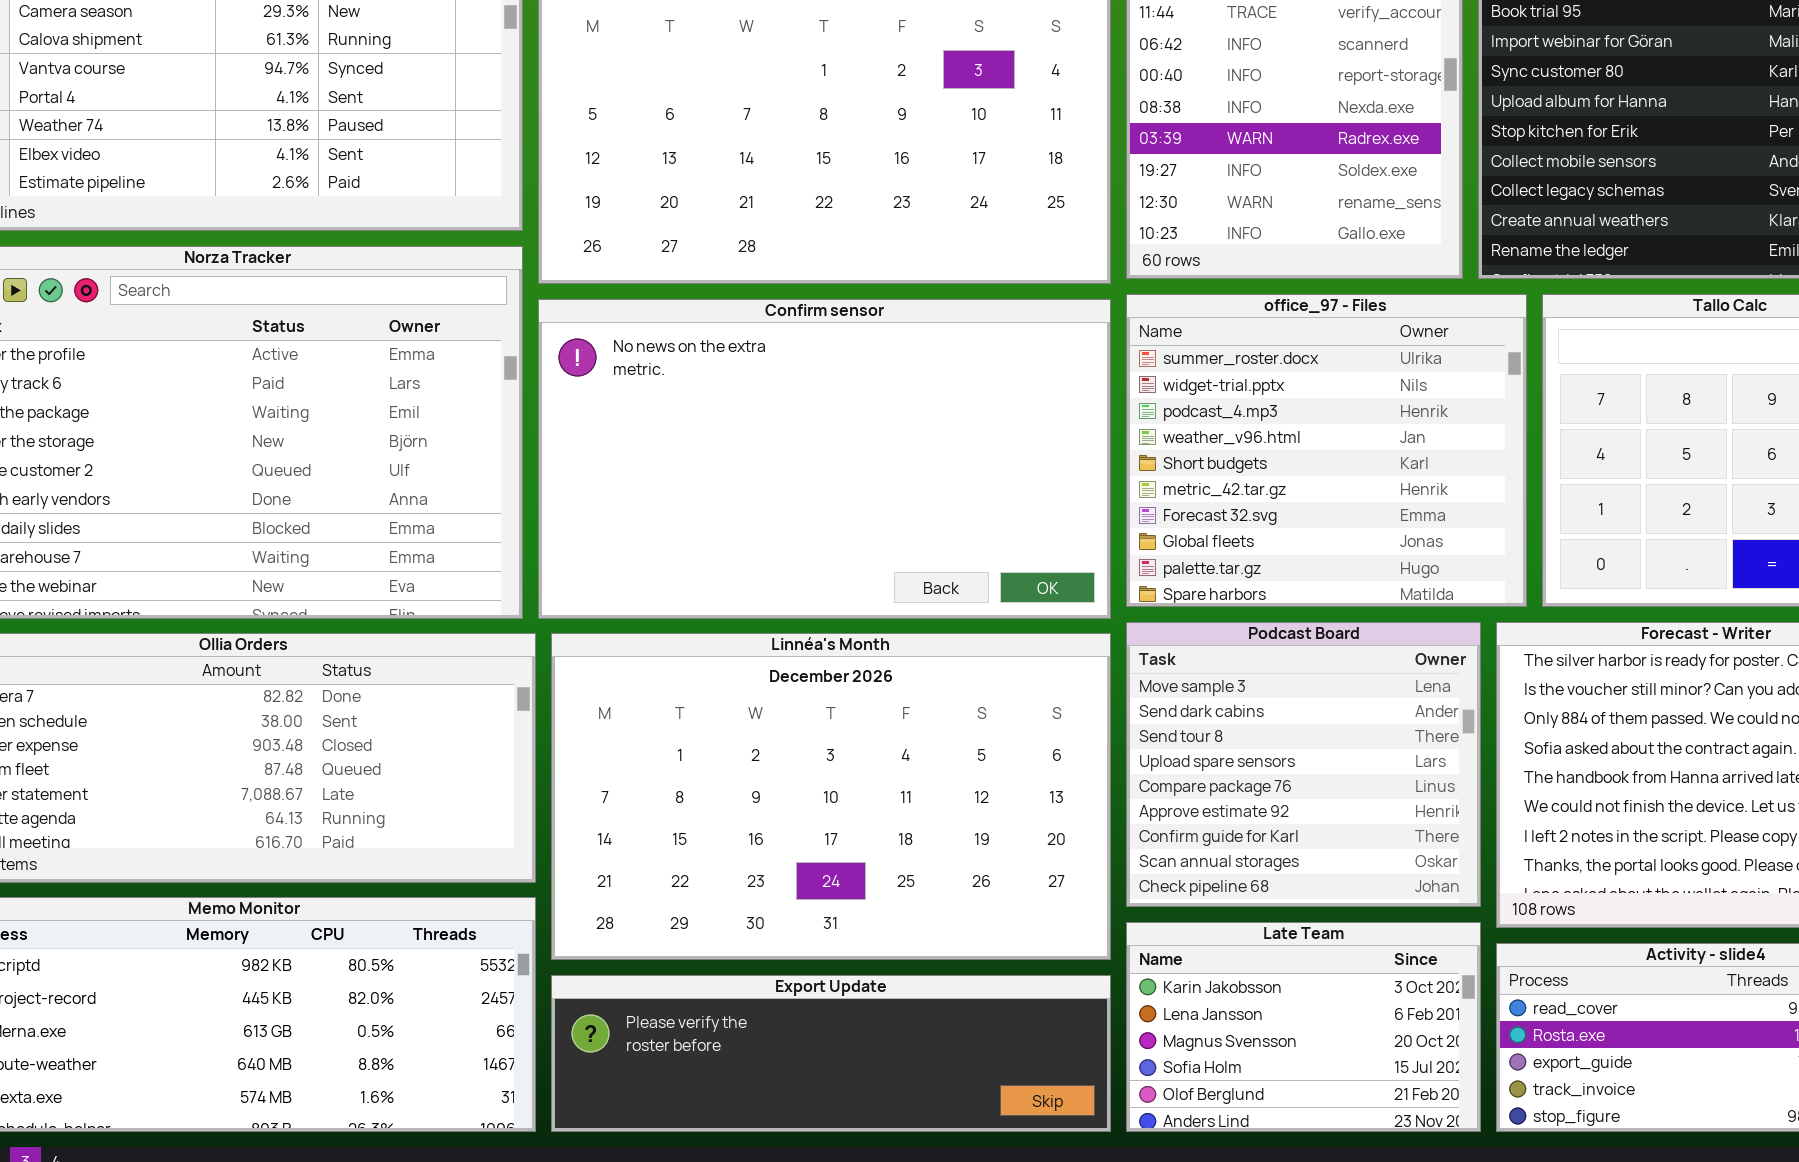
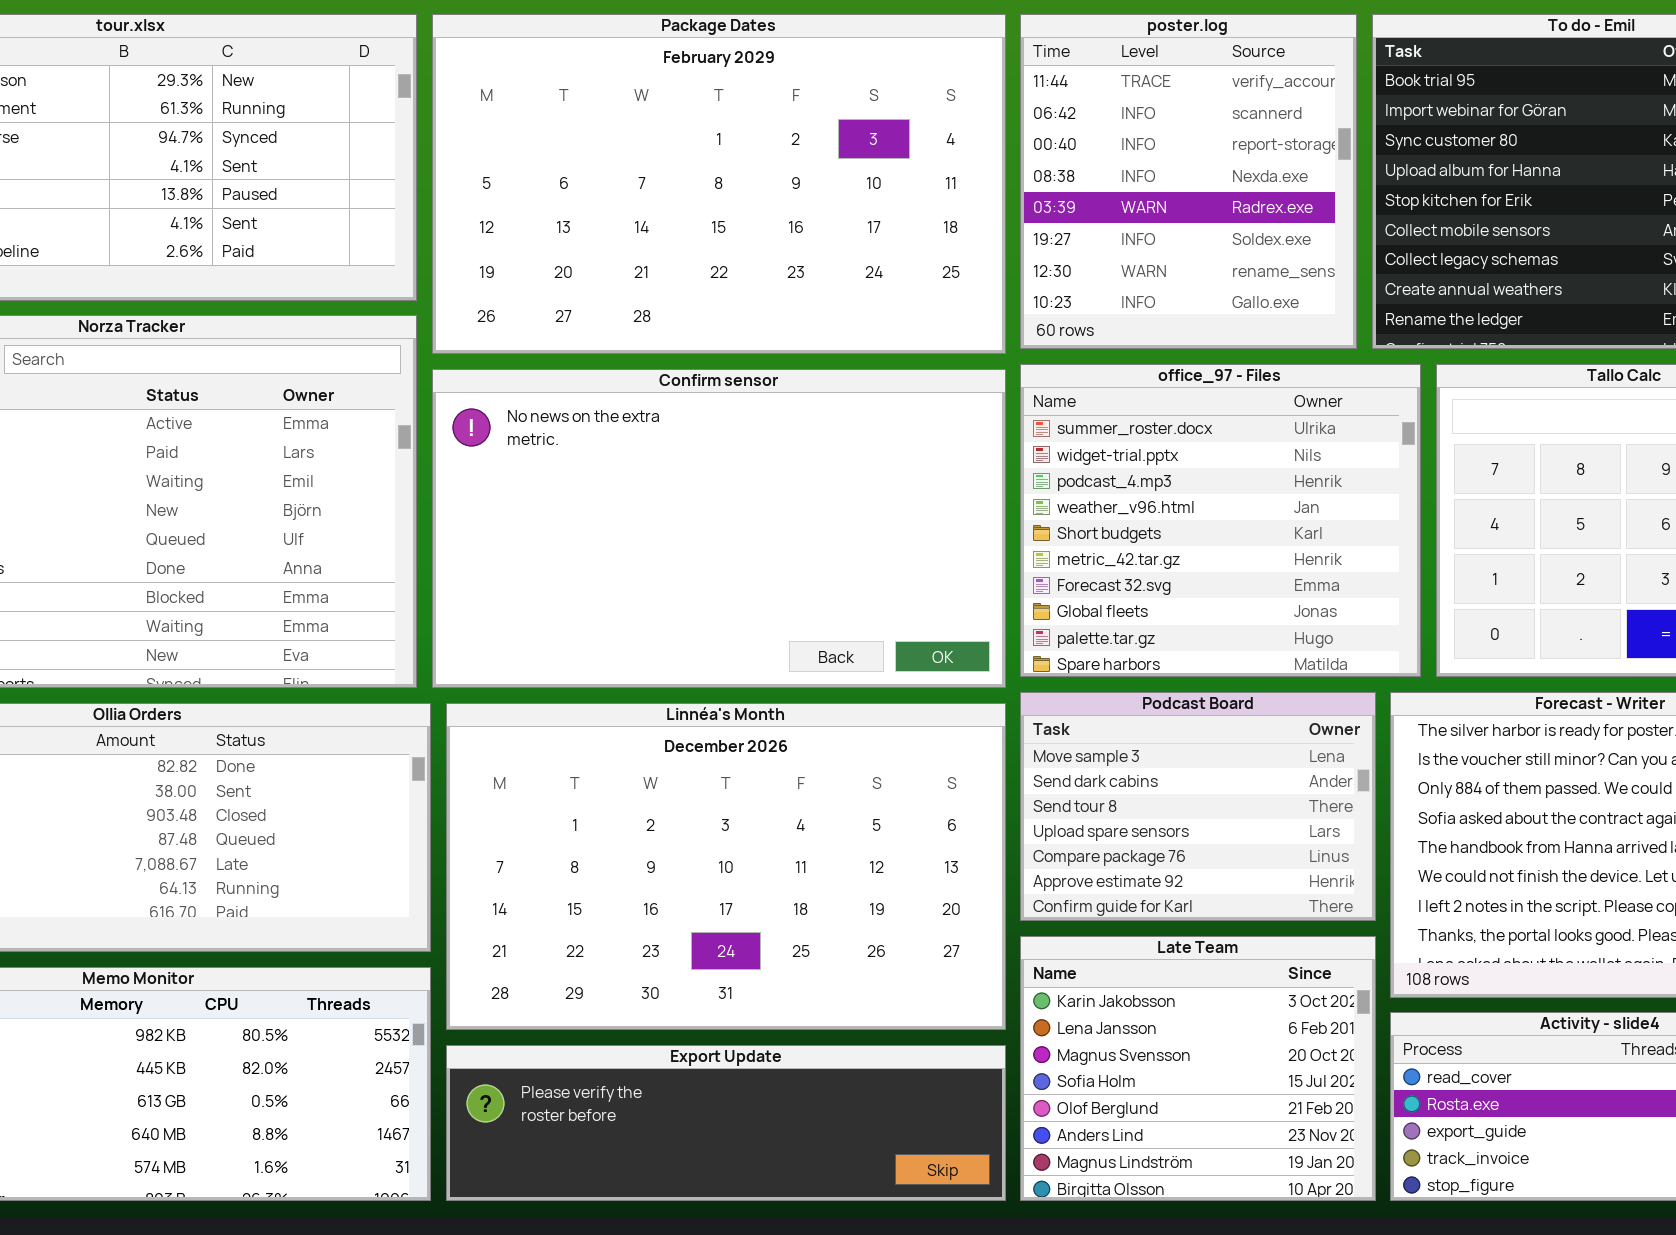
Podcast Board: [1126,622,1481,907] -> [1020,692,1376,921], resized
Late Team: [1126,922,1481,1132] -> [1020,936,1376,1201], resized

